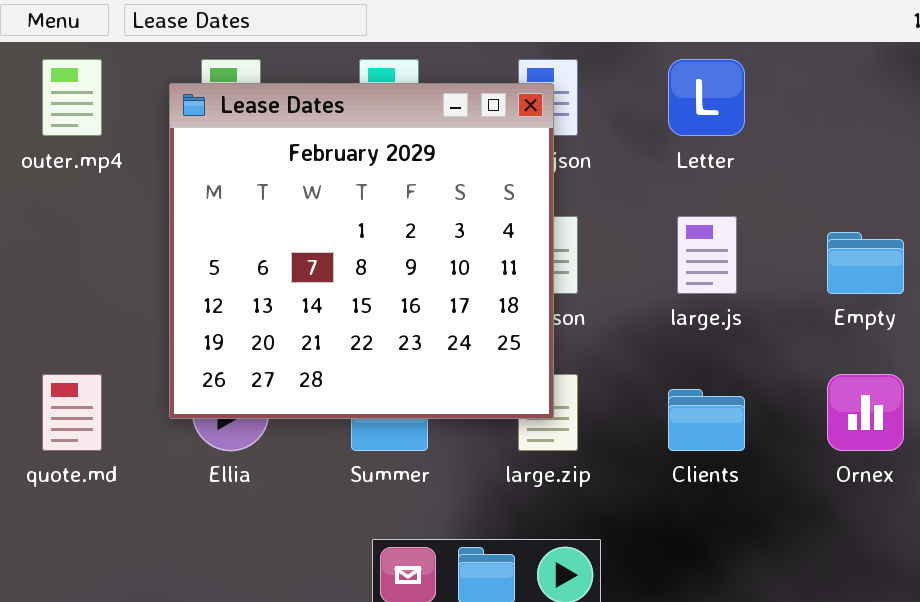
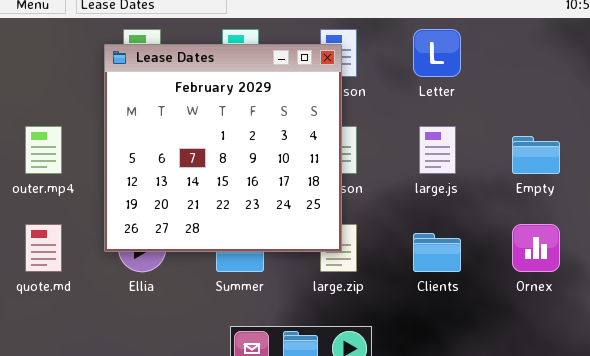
outer.mp4: [42,59,102,136] -> [25,126,62,174], moved

